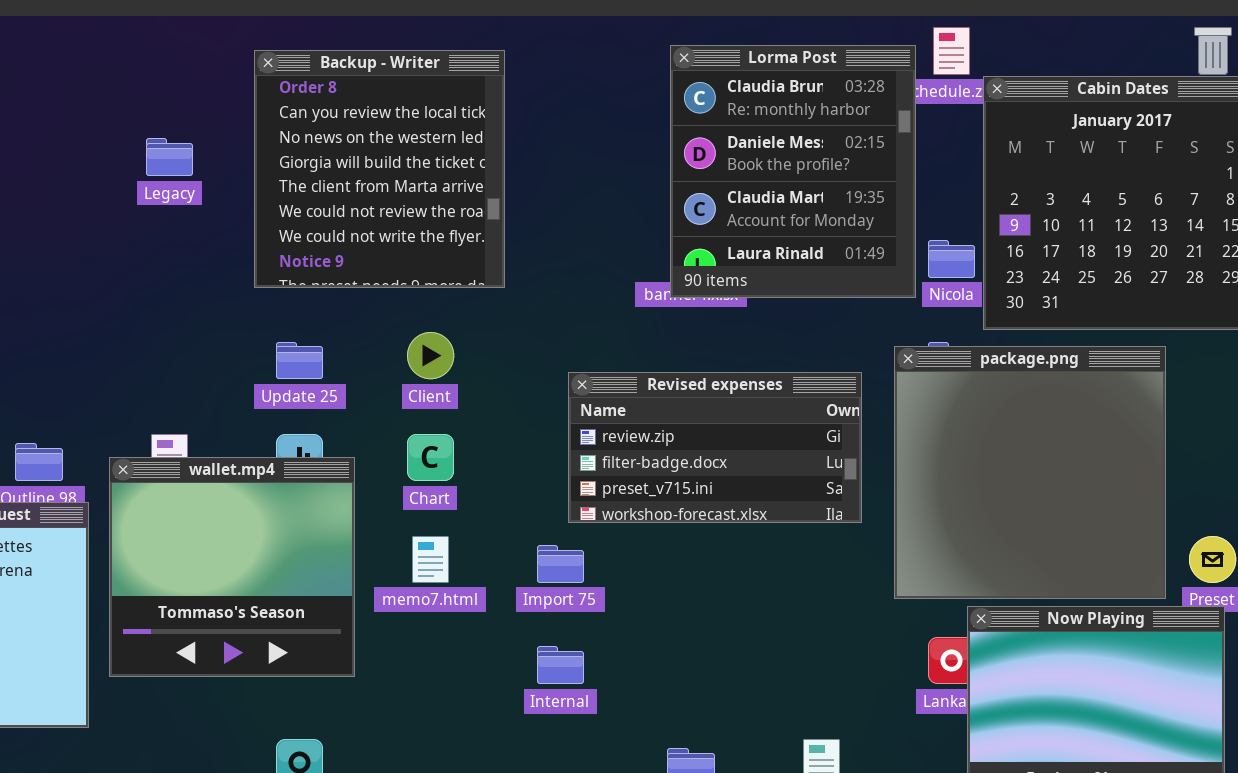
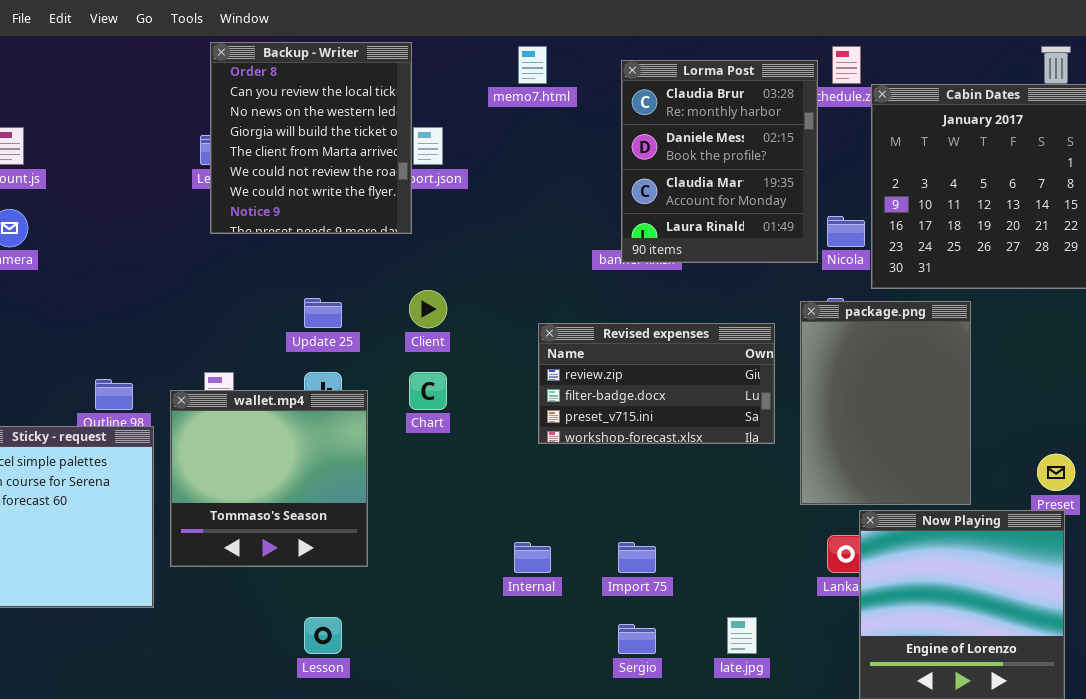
Backup - Writer: [254,50,505,288] -> [210,42,412,234], moved
package.png: [894,346,1166,599] -> [800,301,971,505], resized
memo7.html: [412,536,449,583] -> [518,46,547,84], moved
Import 75: [537,545,584,583] -> [618,542,656,573], moved

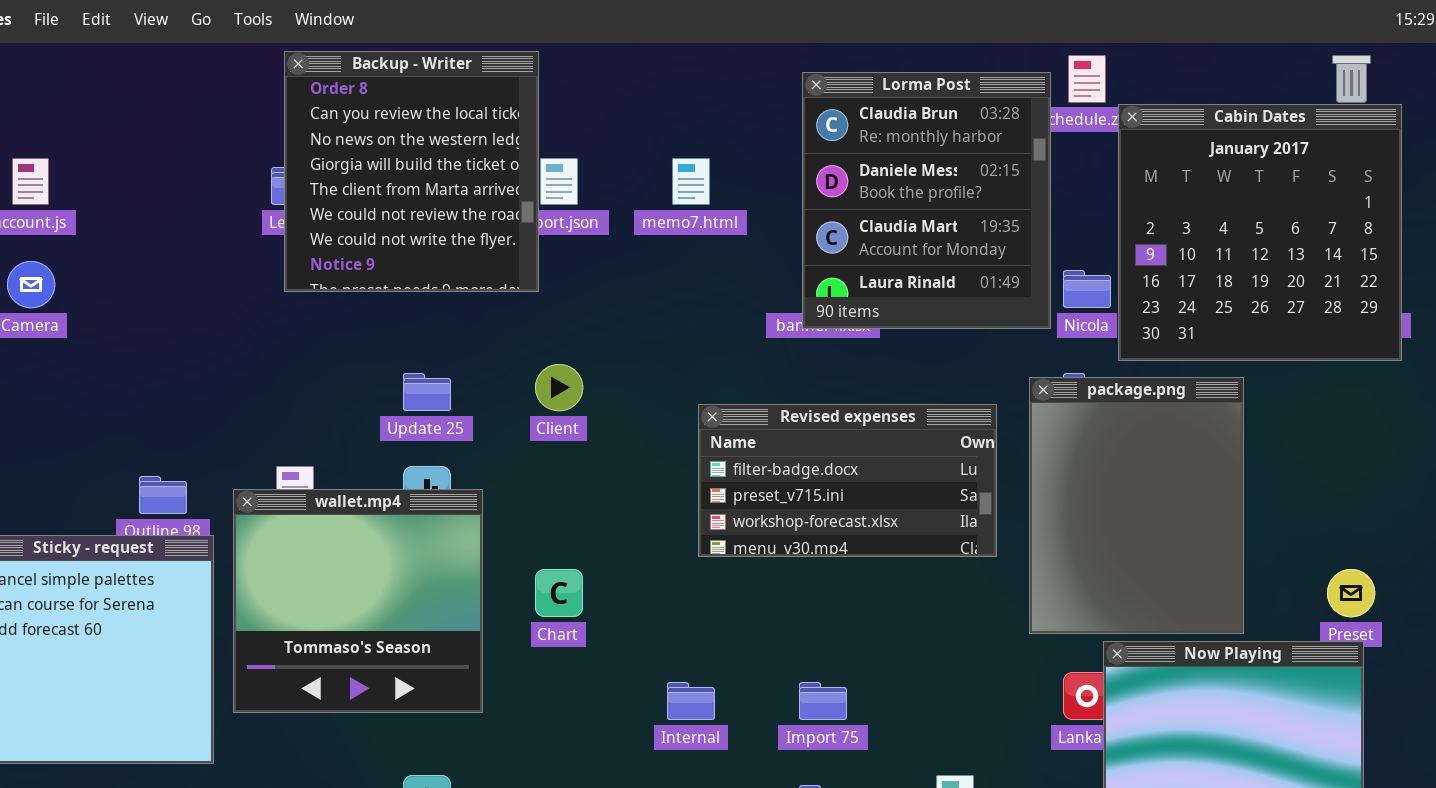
memo7.html: [518,46,547,84] -> [672,158,710,205], moved
Revised expenses: [538,323,775,444] -> [698,404,997,557], scrolled down 1 row
Chart: [409,372,447,410] -> [535,569,583,617], moved

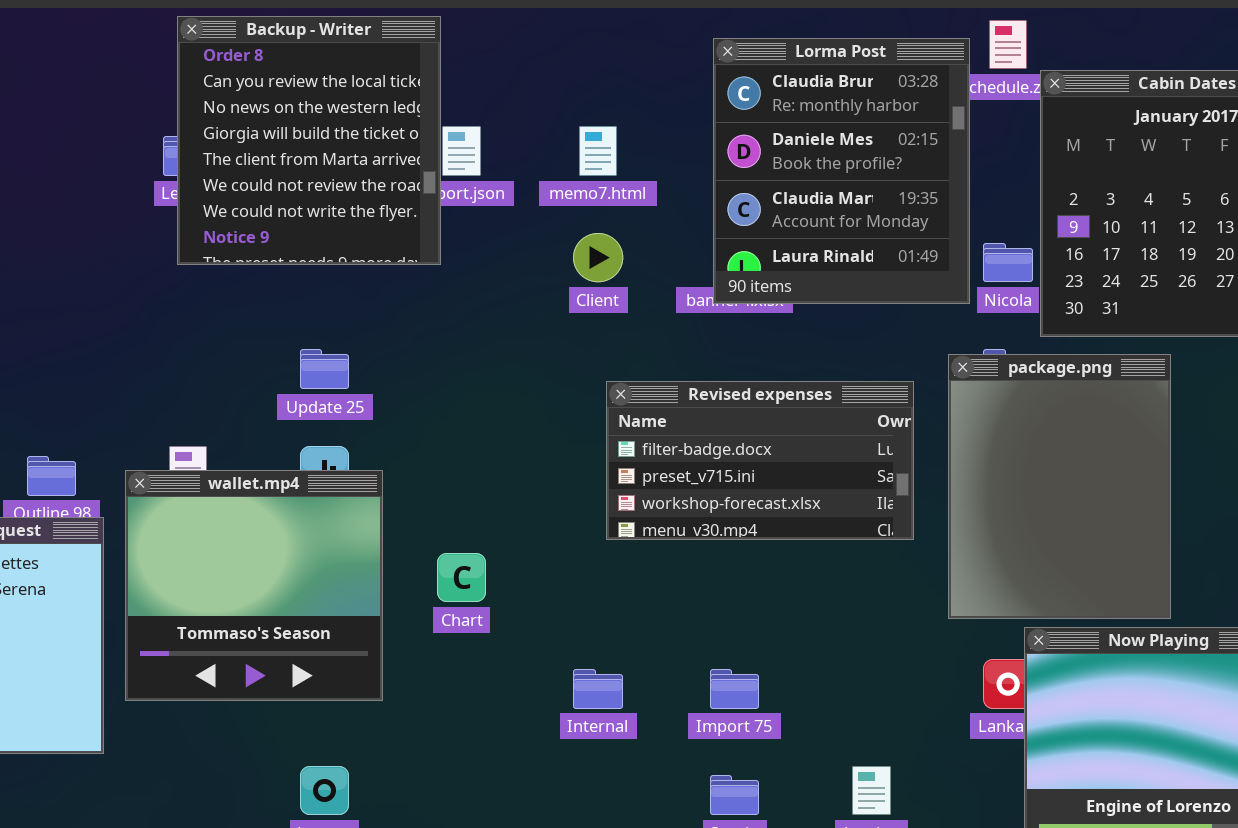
Client: [535,364,583,411] -> [573,233,623,282], moved

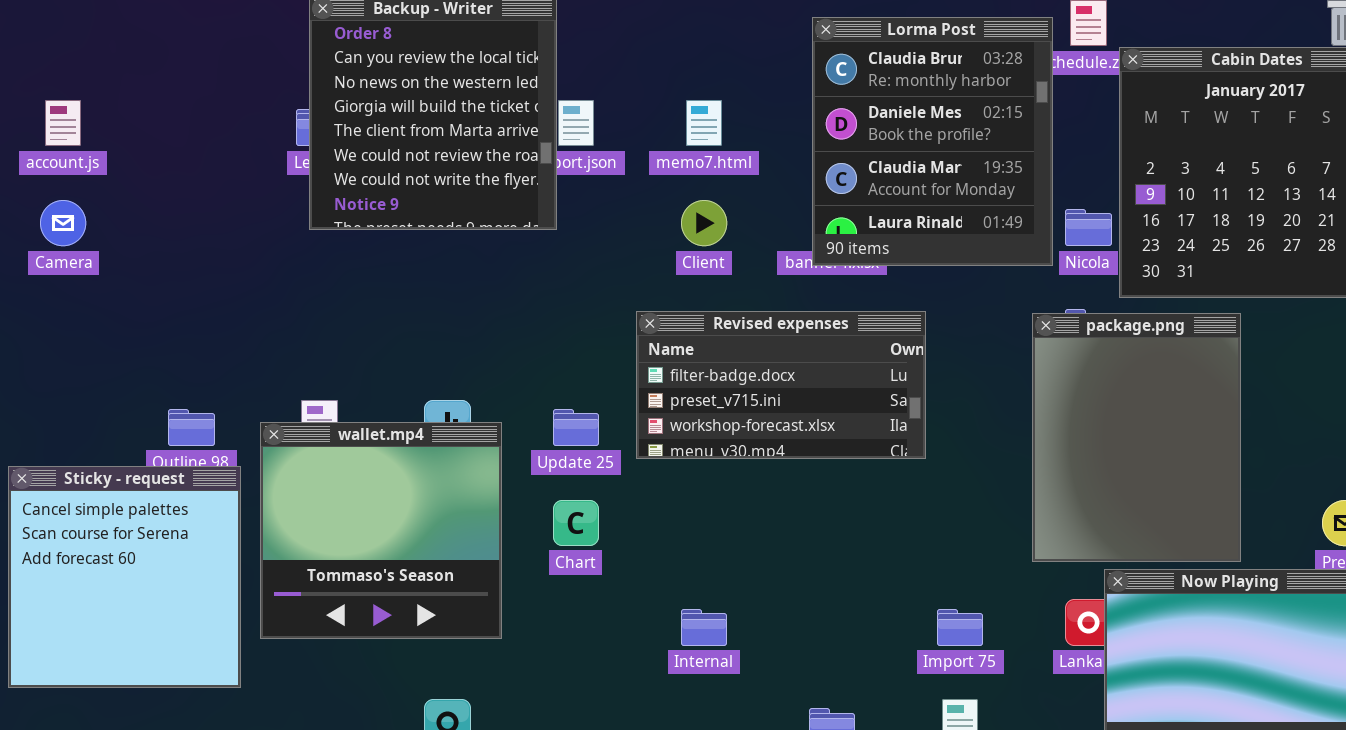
Update 25: [300,349,349,389] -> [553,409,599,446], moved
Revised expenses: [606,381,914,540] -> [636,311,926,459], moved
Import 75: [710,669,759,709] -> [937,609,983,646], moved

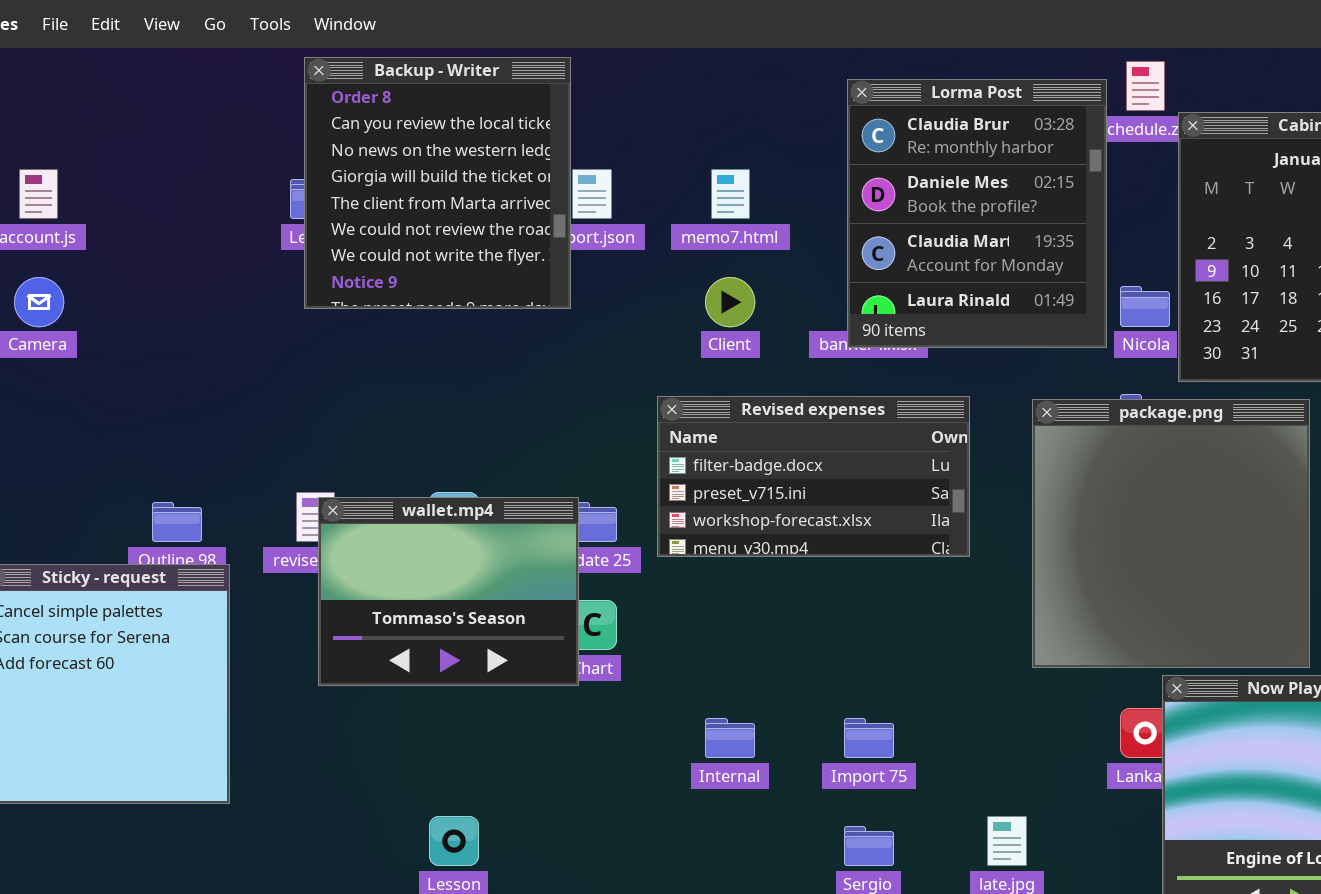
package.png: [1032,313,1241,562] -> [1032,399,1310,668], resized
wallet.mp4: [260,422,502,639] -> [318,497,579,686], moved, resized
Import 75: [937,609,983,646] -> [844,718,894,758], moved

